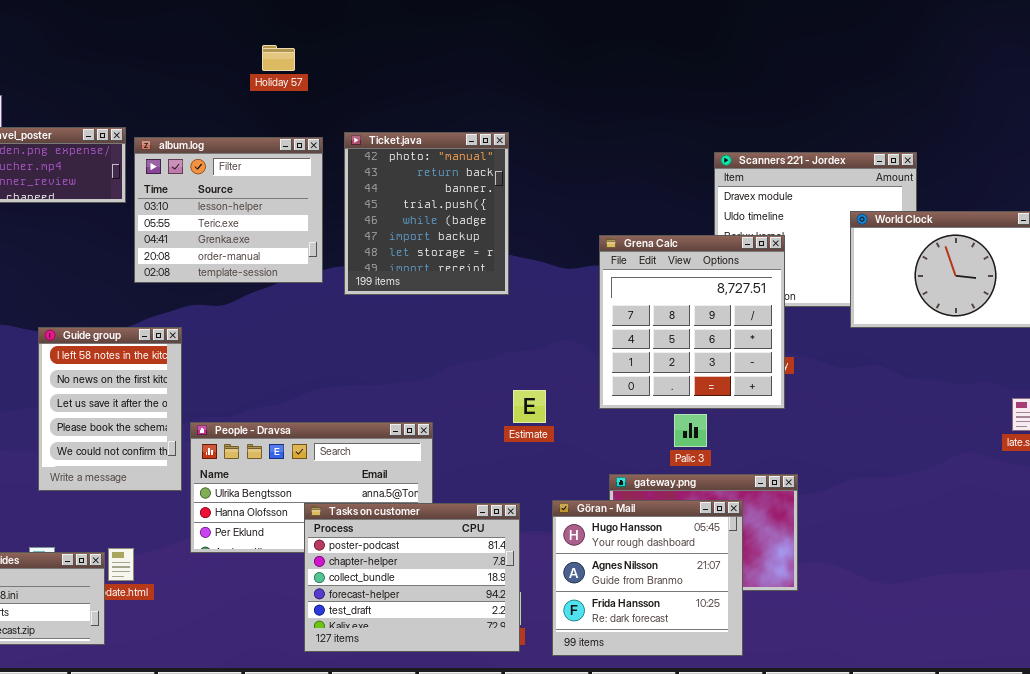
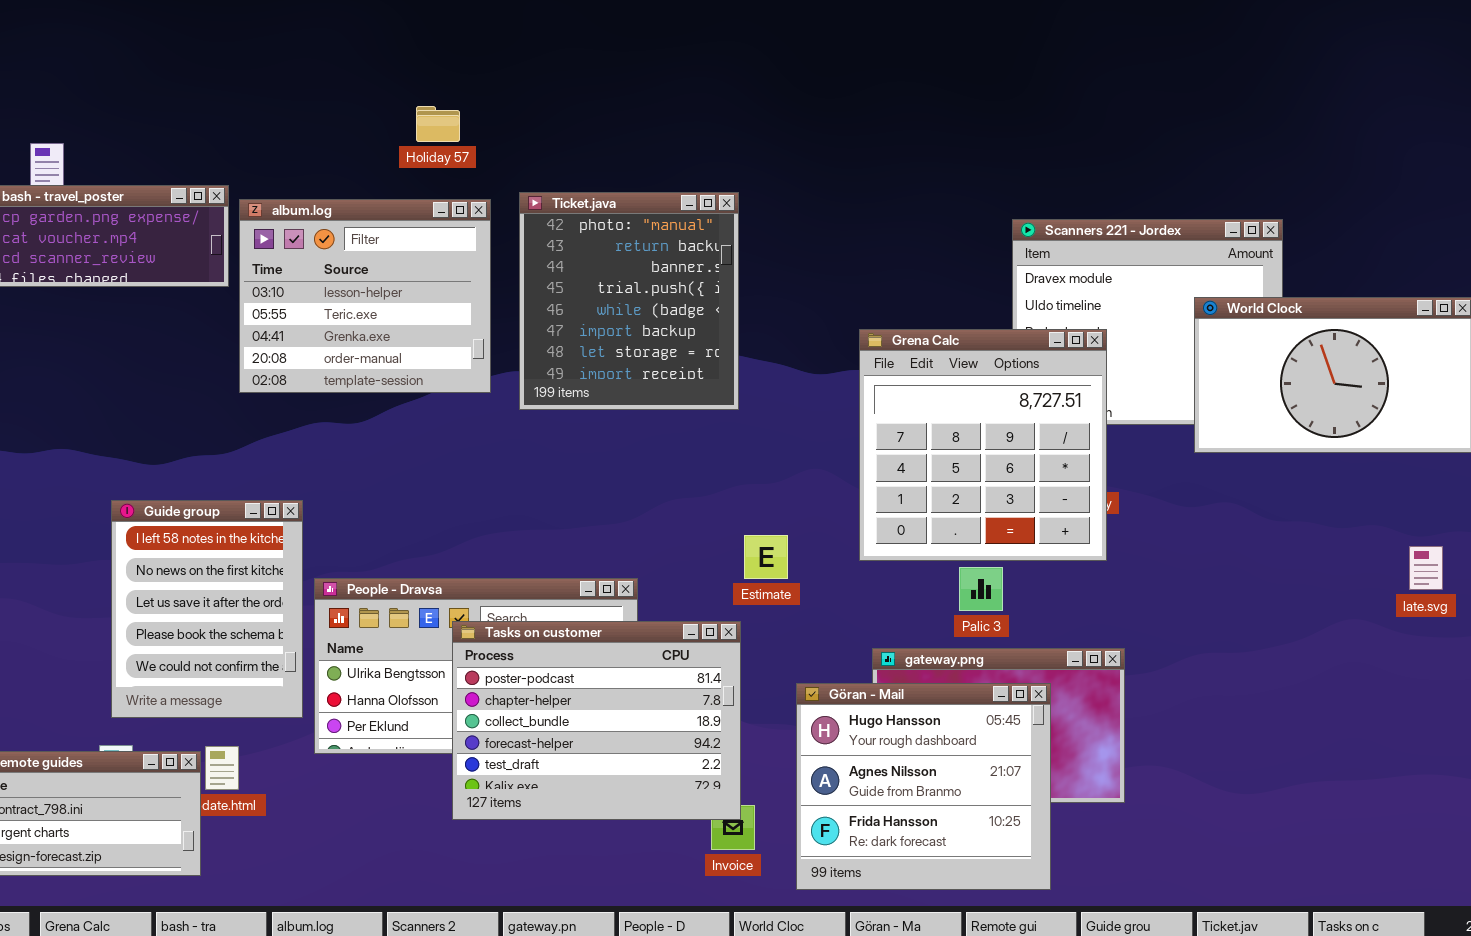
Holiday 57: [262,45,295,71] -> [416,106,460,142], moved
Guide group: [38,327,182,491] -> [111,500,303,718], moved
Tasks on customer: [304,503,520,652] -> [452,621,741,820], moved

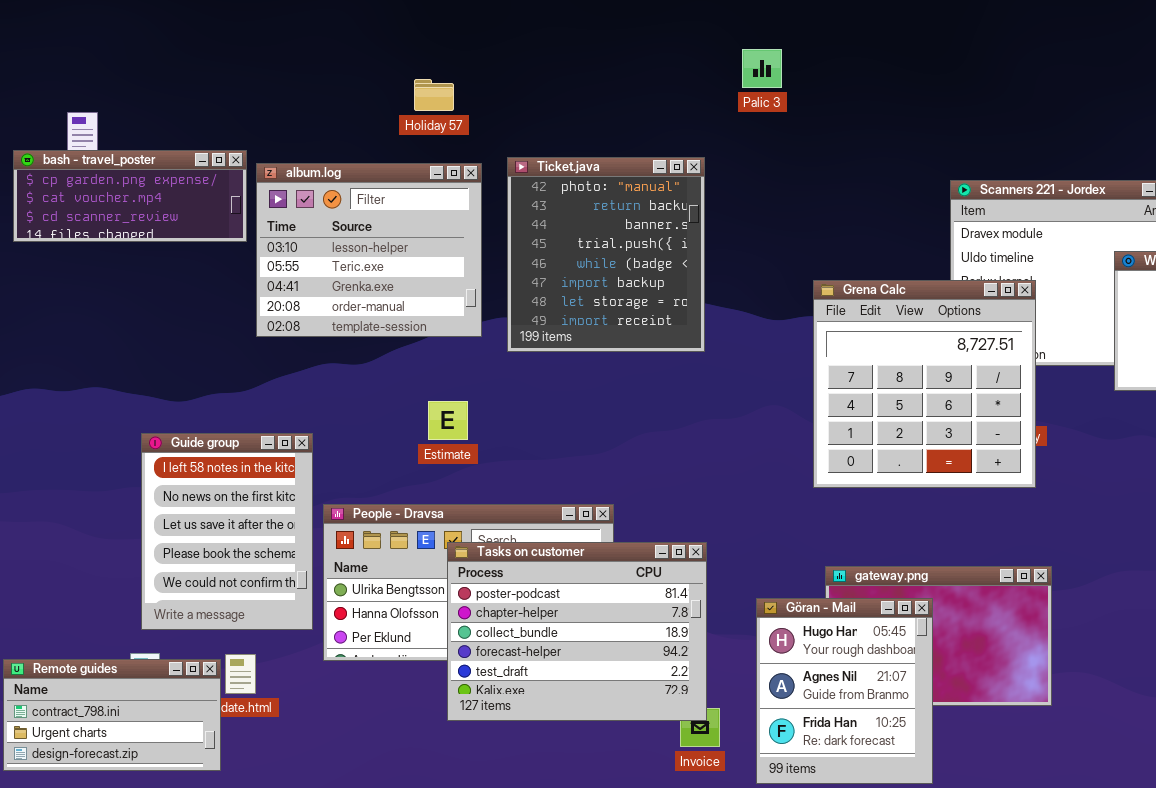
Estimate: [744,535,788,579] -> [428,401,468,440], moved
Palic 3: [959,567,1003,611] -> [742,49,782,88], moved
Göran - Mail: [796,683,1051,890] -> [756,598,933,784], resized

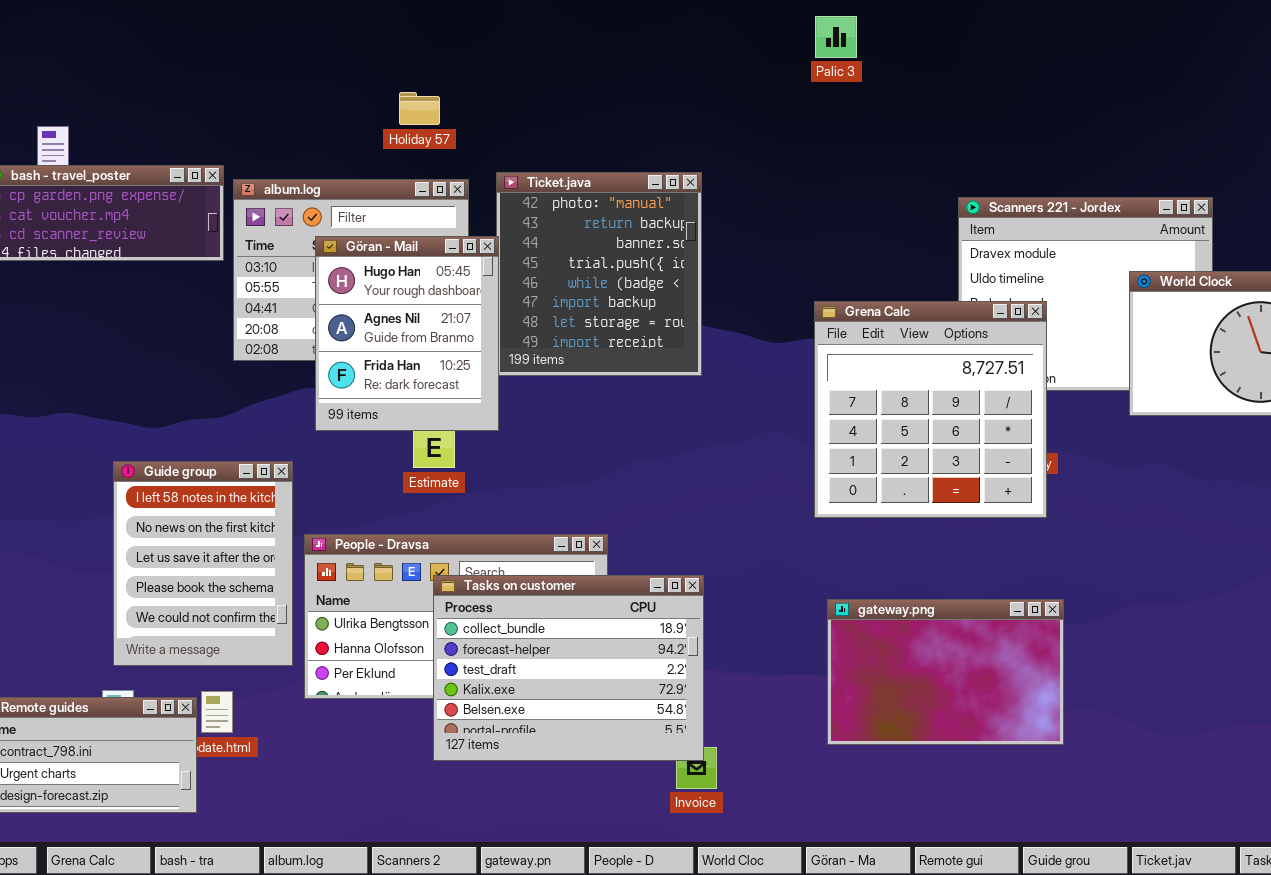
Palic 3: [742,49,782,88] -> [815,16,857,58], moved
Tasks on customer: [447,542,707,721] -> [433,575,704,761], scrolled down 2 rows
Göran - Mail: [756,598,933,784] -> [315,236,499,431], moved

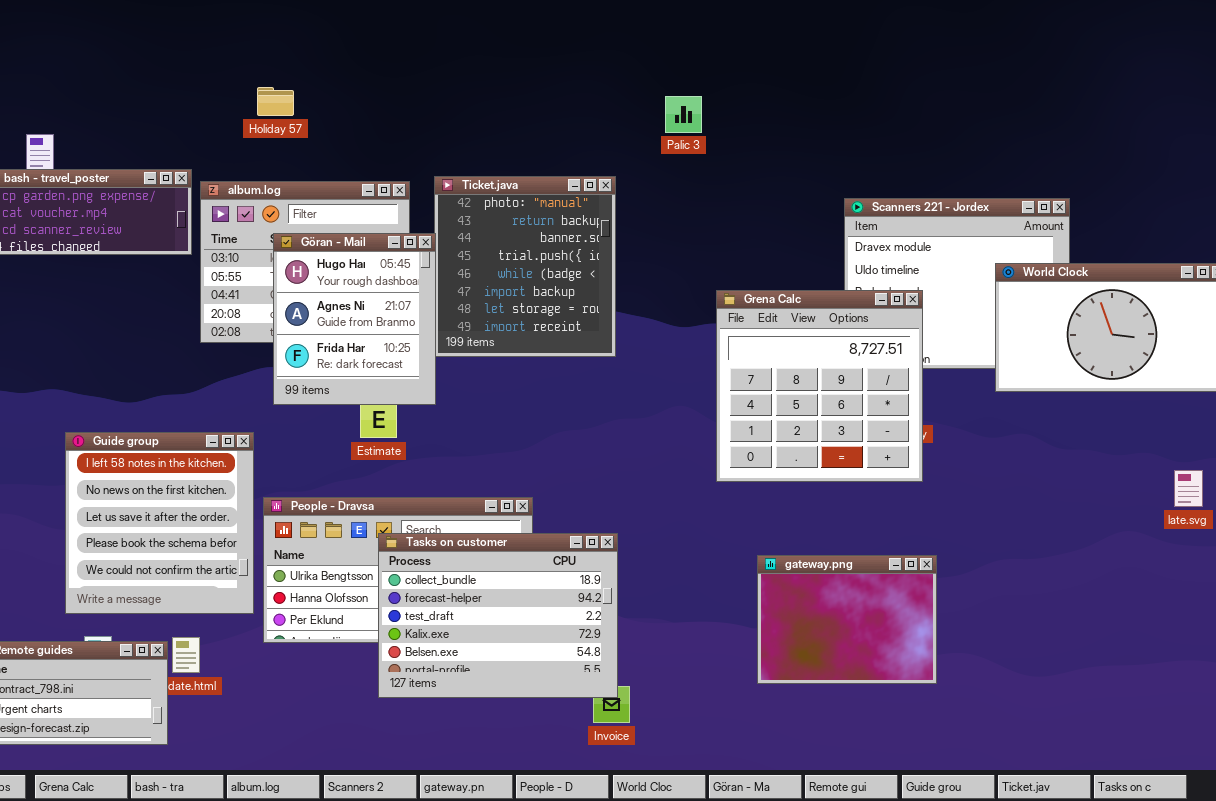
Palic 3: [815,16,857,58] -> [665,96,702,133], moved
Holiday 57: [399,92,440,125] -> [257,87,294,116], moved
Guide group: [113,461,293,666] -> [65,432,254,614], resized
gateway.png: [827,599,1064,745] -> [757,555,937,684], resized

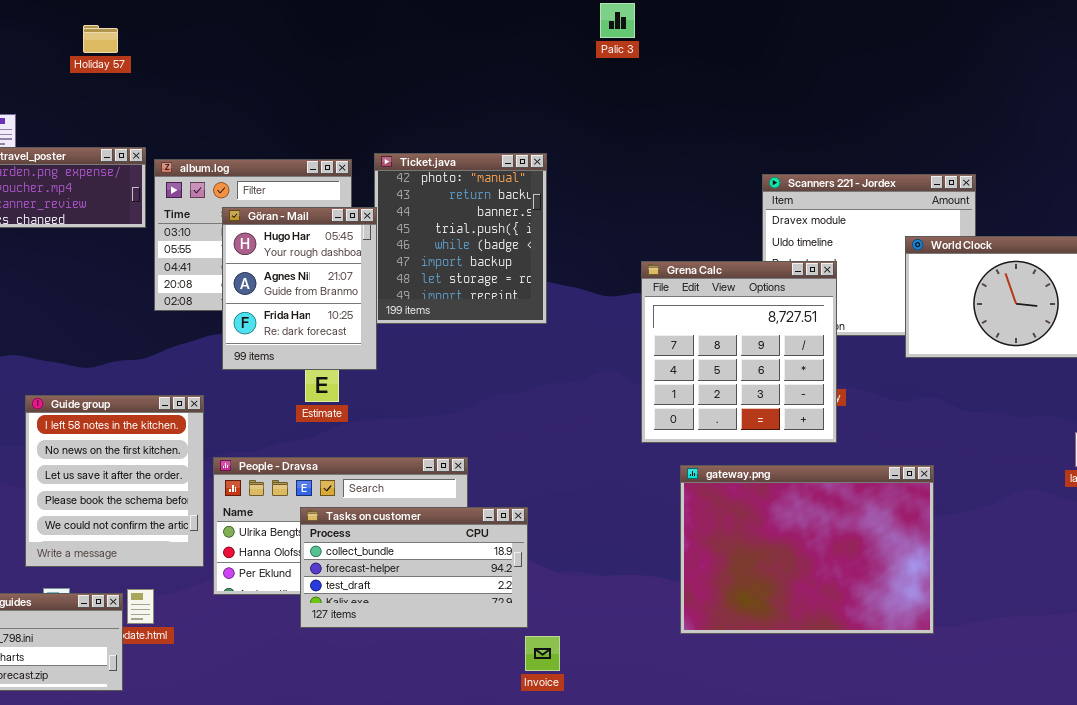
Holiday 57: [257,87,294,116] -> [83,25,118,53], moved
Palic 3: [665,96,702,133] -> [600,3,635,38], moved
Tasks on customer: [378,533,618,698] -> [300,507,528,628], moved, resized
gateway.png: [757,555,937,684] -> [680,465,934,634], resized

